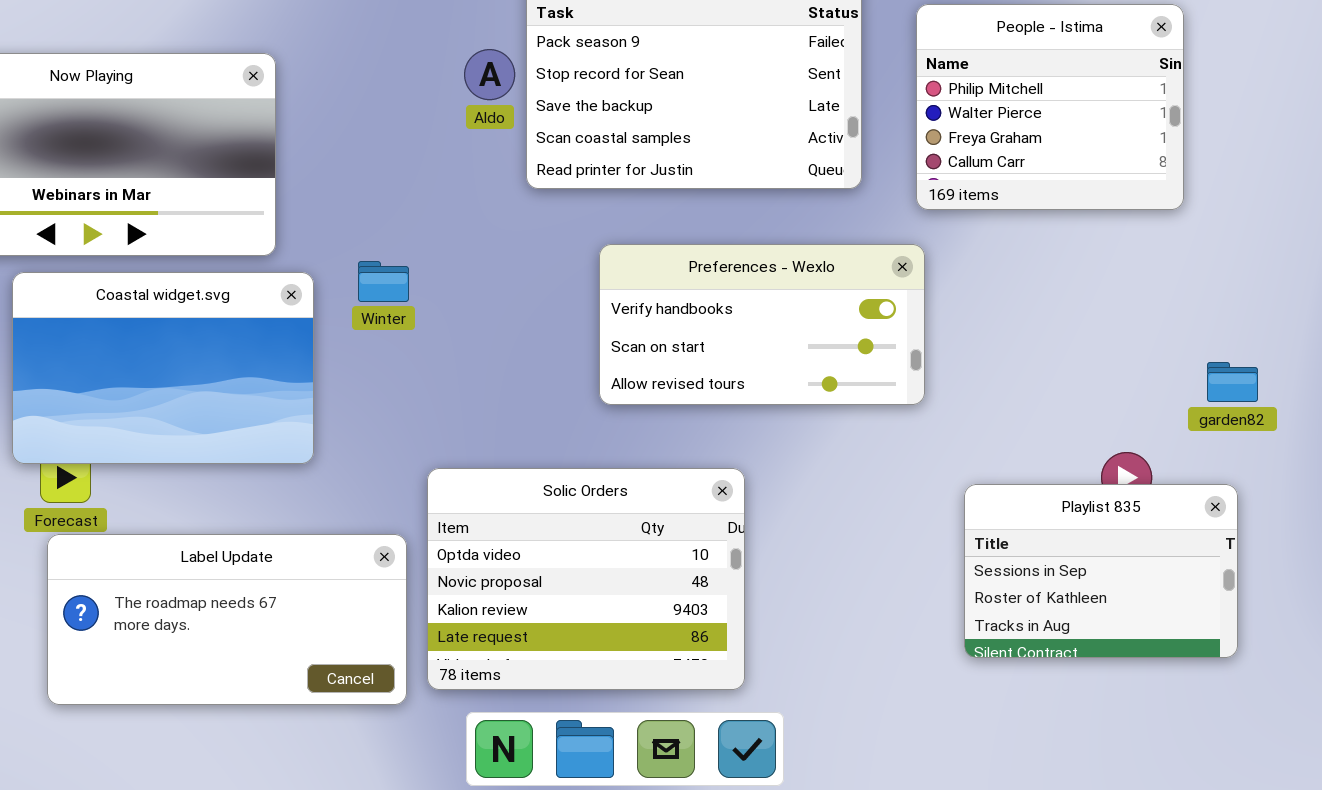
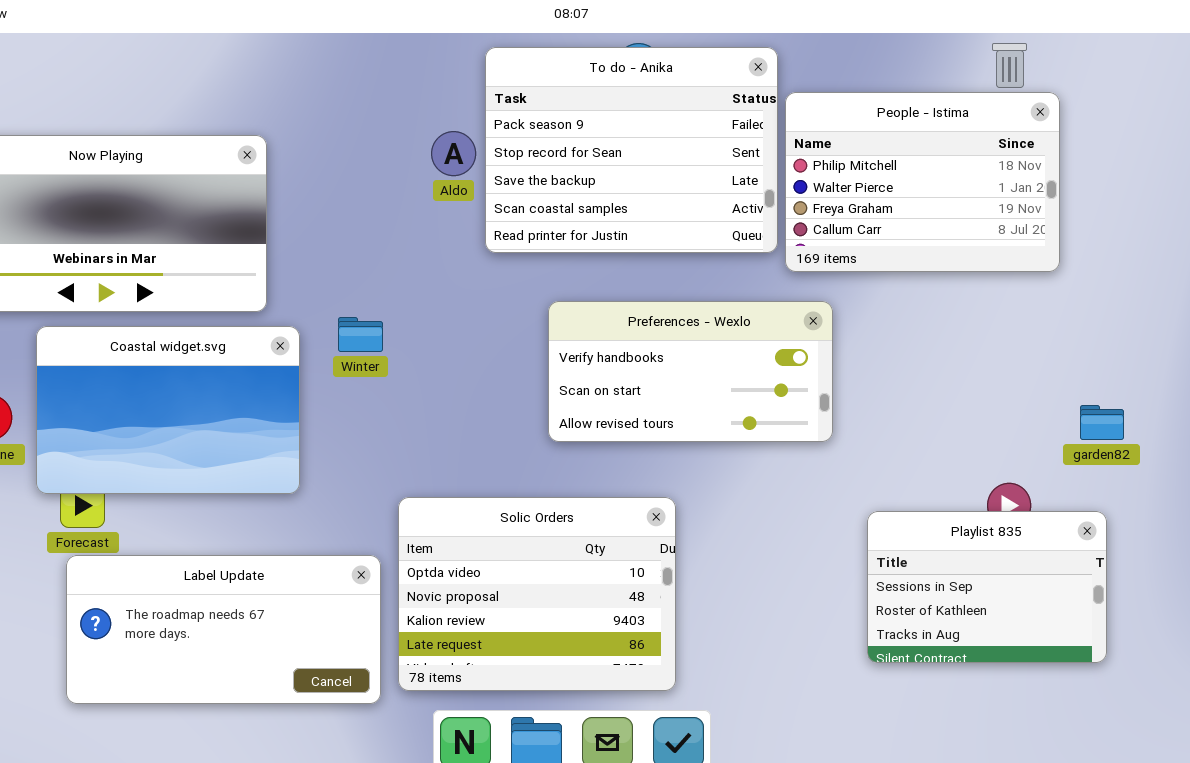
People - Istima: [916,4,1184,210] -> [785,92,1060,272], resized

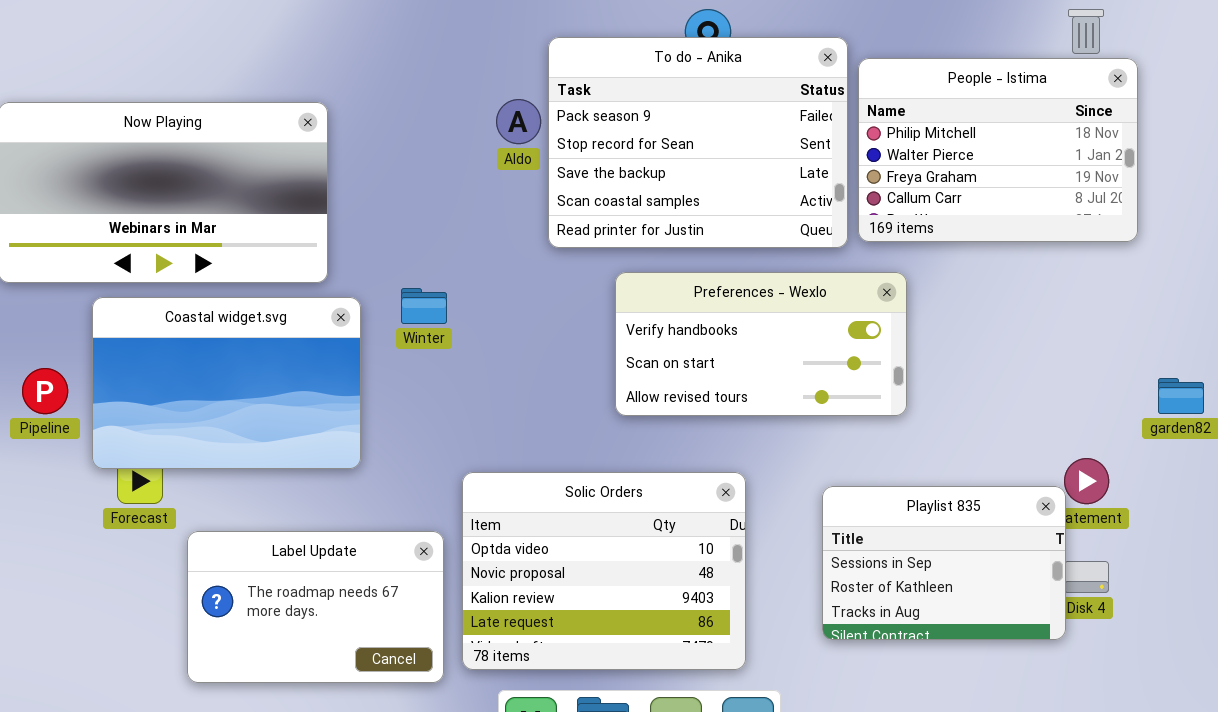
To do - Anika: [485,47,778,253] -> [548,37,848,248], moved
Playlist 835: [867,511,1107,663] -> [822,486,1066,640], moved
Label Update: [66,555,381,704] -> [187,531,444,683], resized

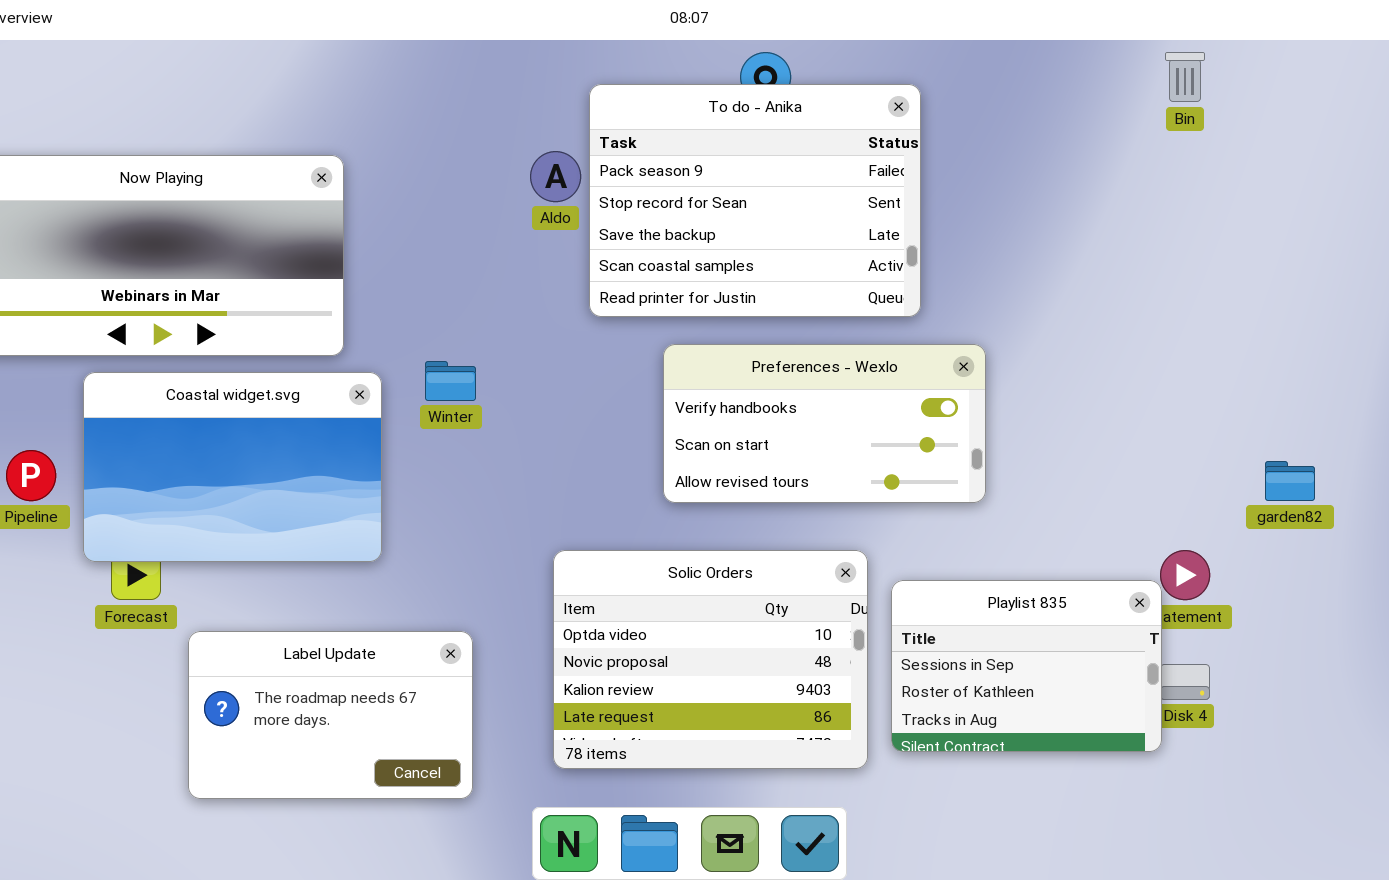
People - Istima: [858,58,1138,242] -> none, closed
Solic Orders: [462,472,746,670] -> [553,550,868,769], moved

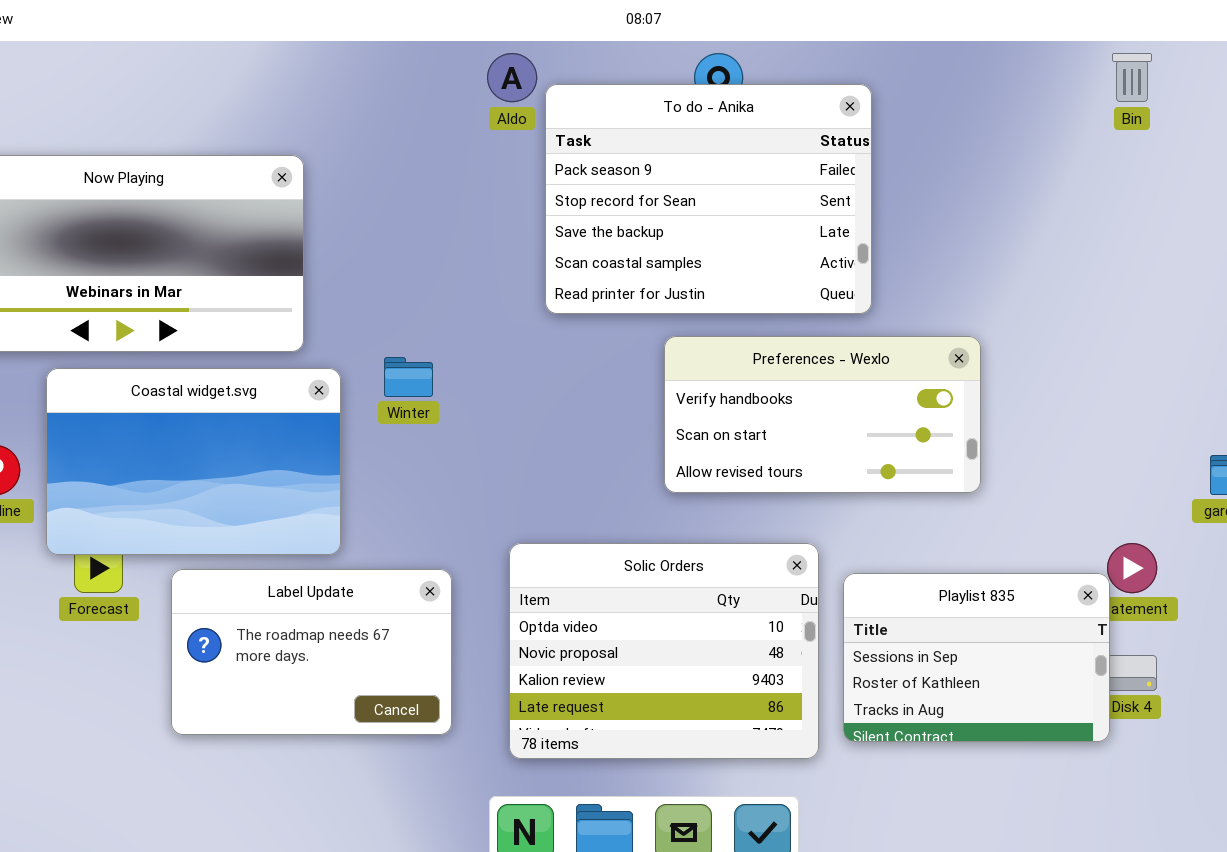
Aldo: [530,151,581,202] -> [487,53,537,102], moved
Preferences - Wexlo: [663,344,986,503] -> [664,336,981,493], moved
Label Update: [188,631,473,799] -> [171,569,452,735], moved

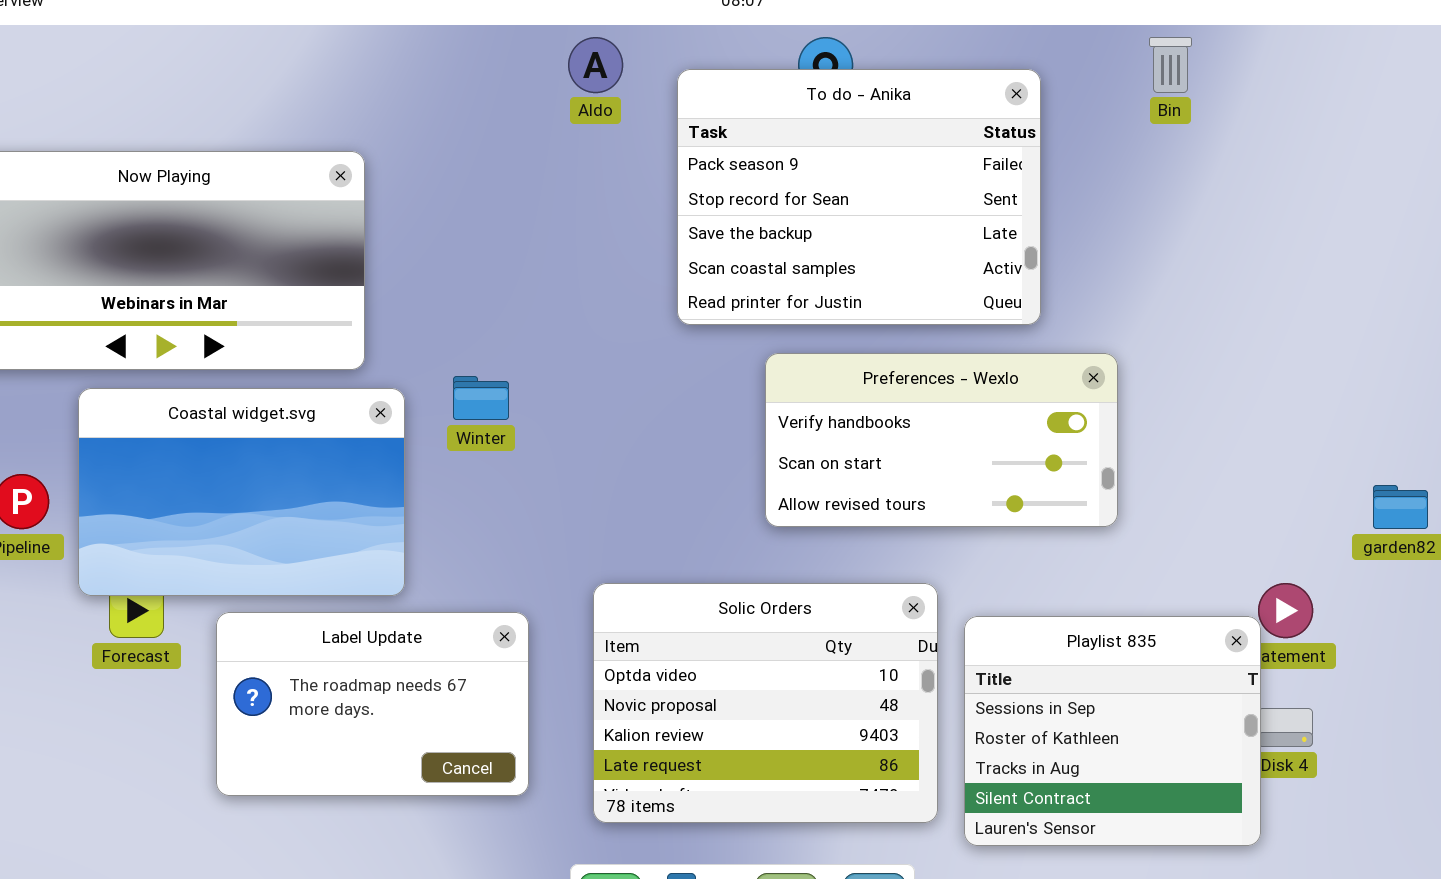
Bin: [1112,53,1152,102] -> [1149,37,1192,93], moved
To do - Anika: [545,84,872,314] -> [677,69,1041,325], moved
Playlist 835: [843,573,1110,742] -> [964,616,1261,846], resized

